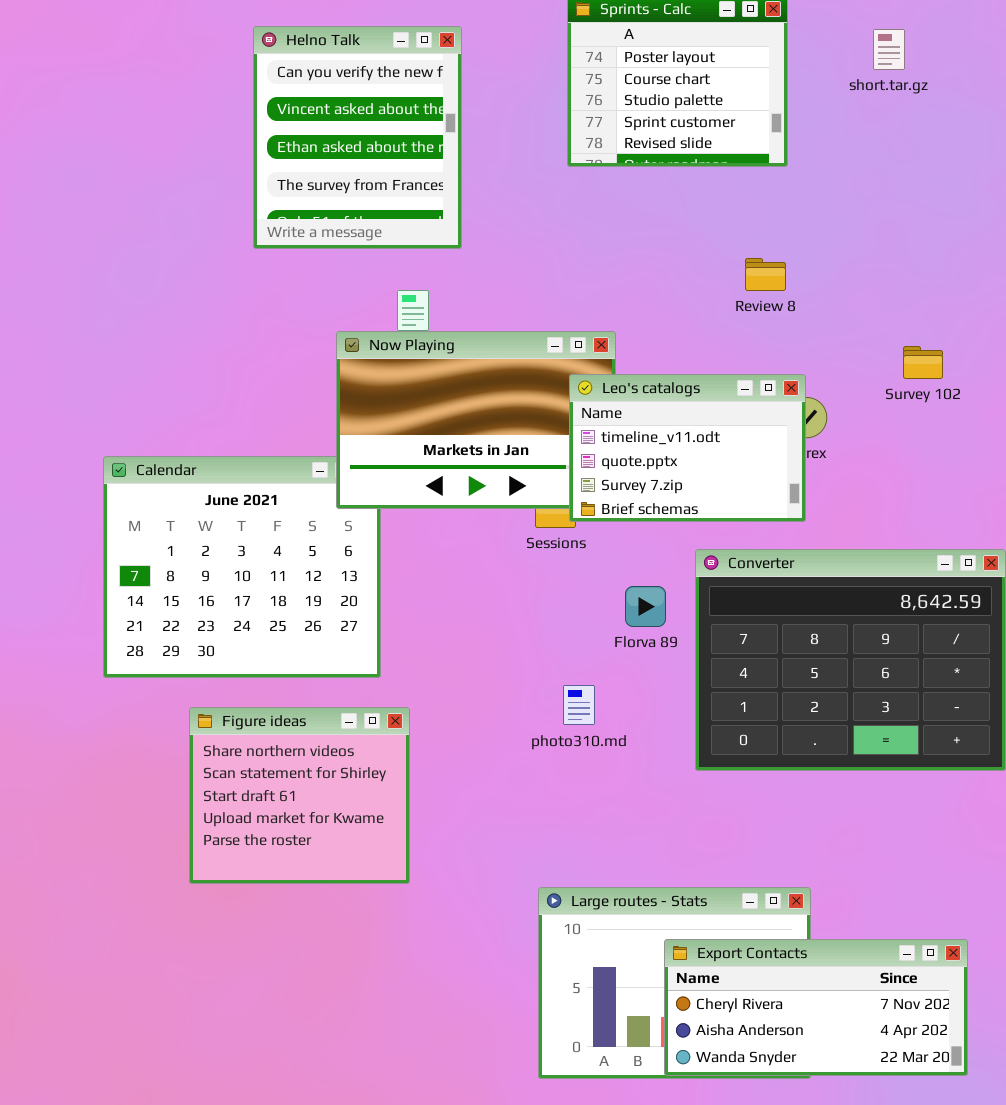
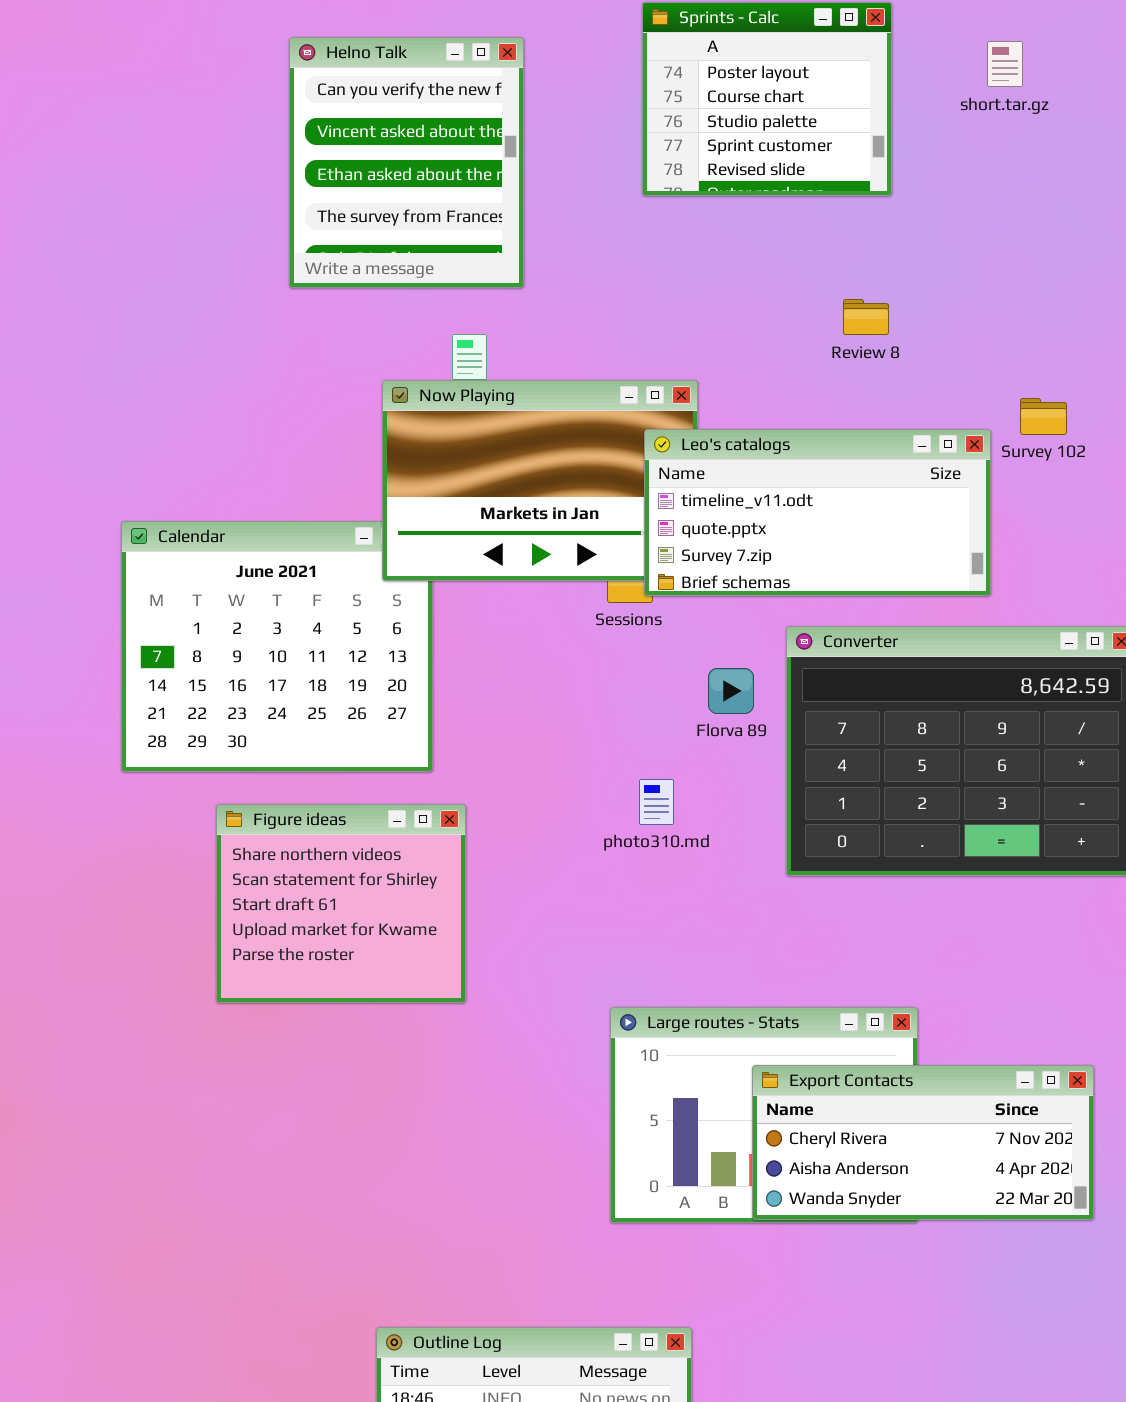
Leo's catalogs: [569,374,806,522] -> [644,429,991,596], resized

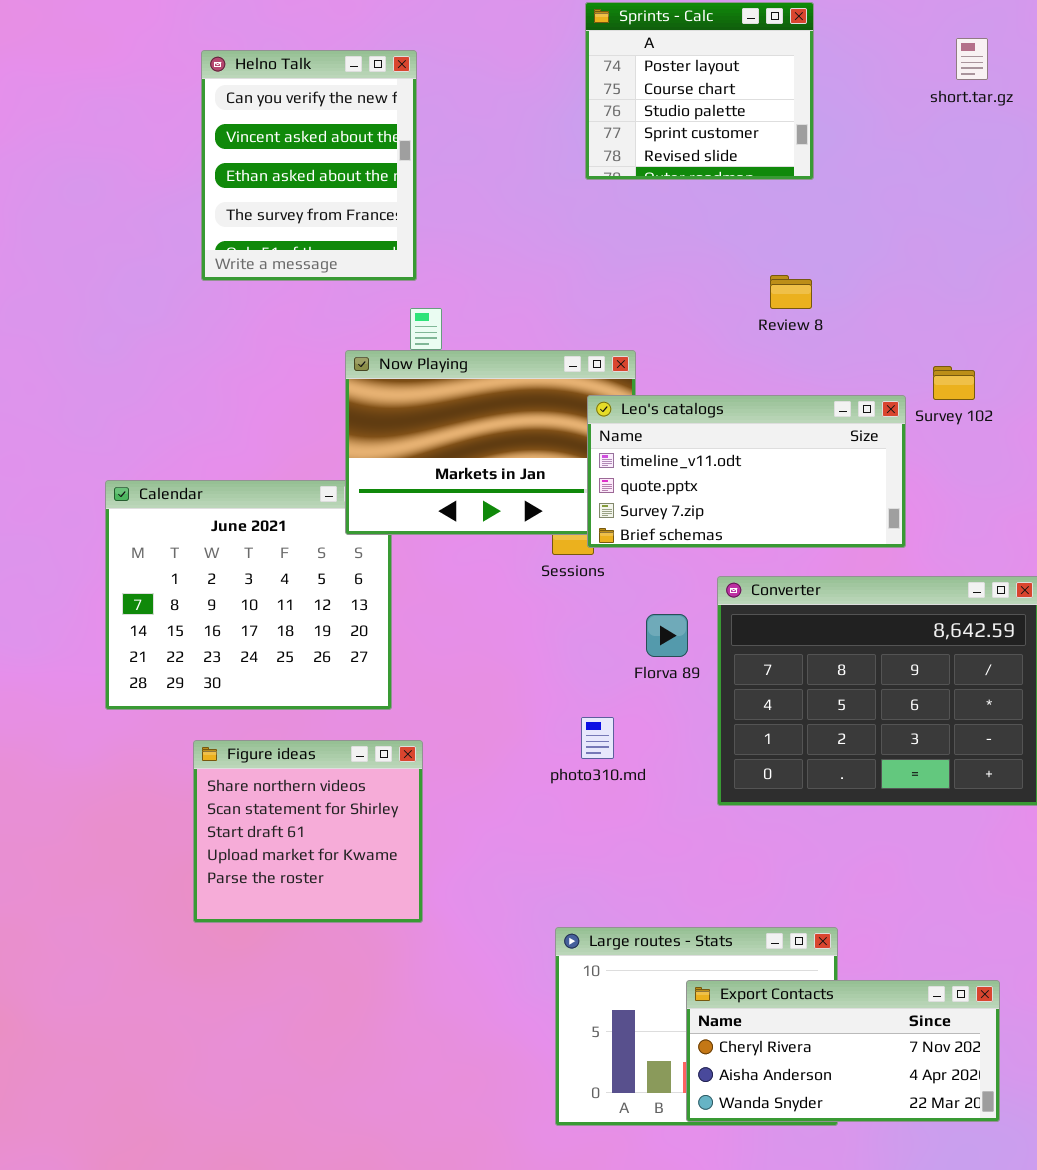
Helno Talk: [289,37,524,288] -> [201,50,417,281], moved
short.tar.gz: [987,41,1023,87] -> [956,38,988,80], moved

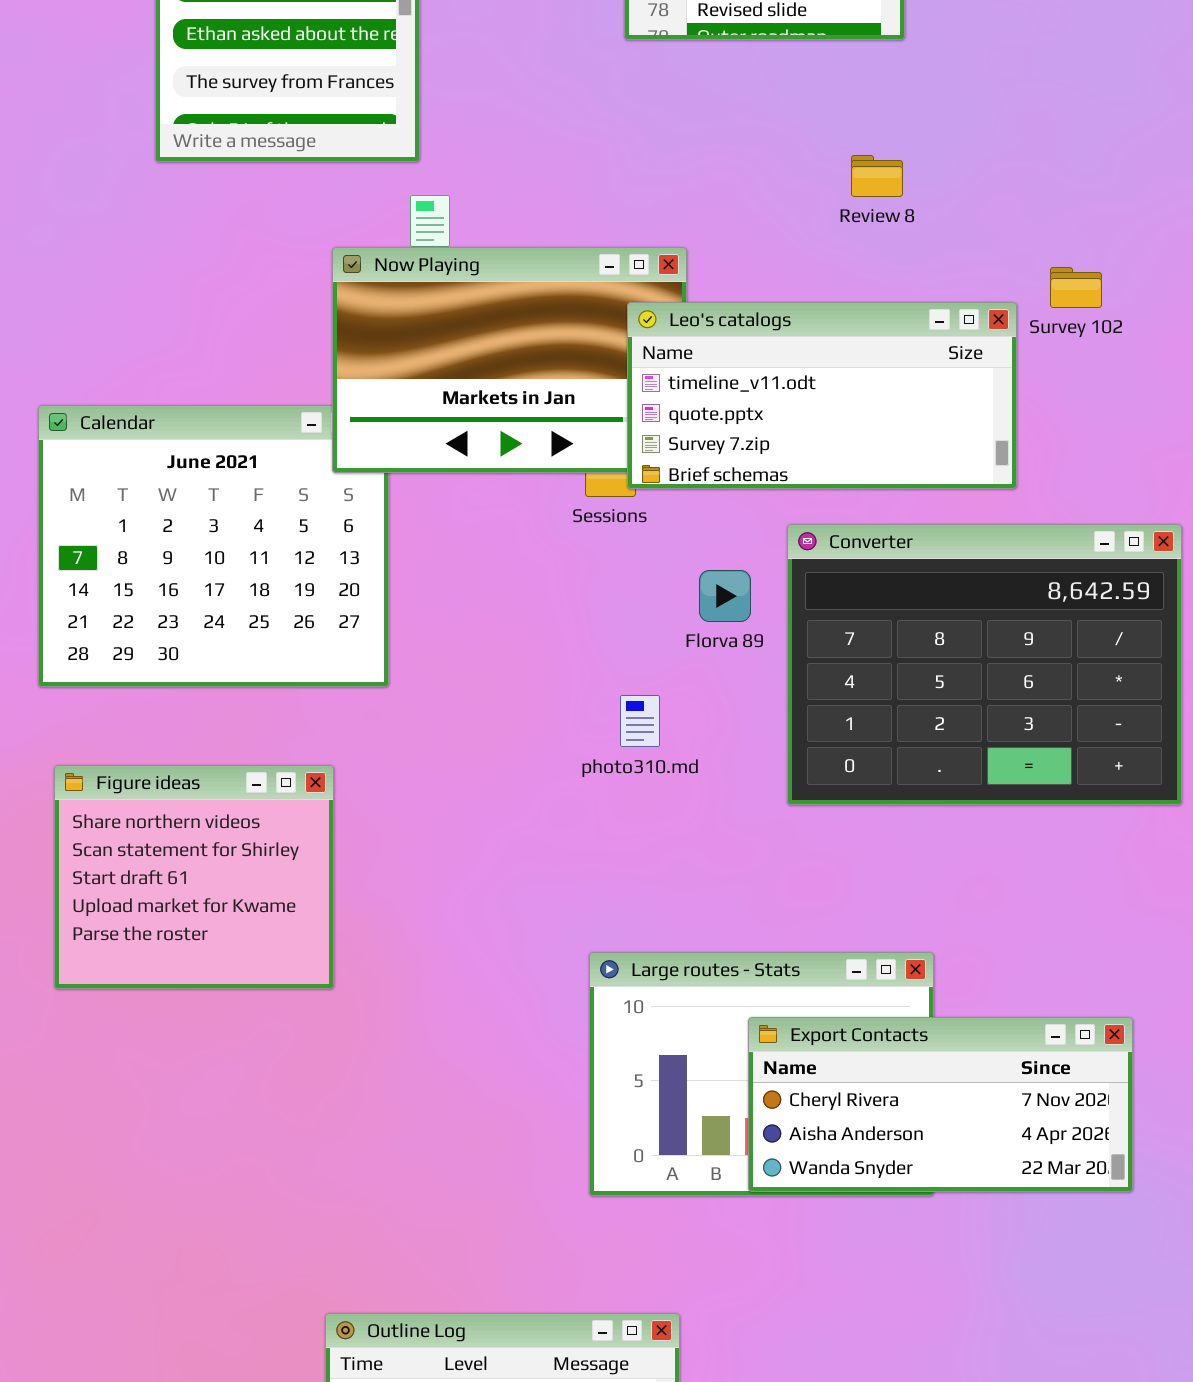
Figure ideas: [193,740,423,923] -> [54,765,334,989], moved

